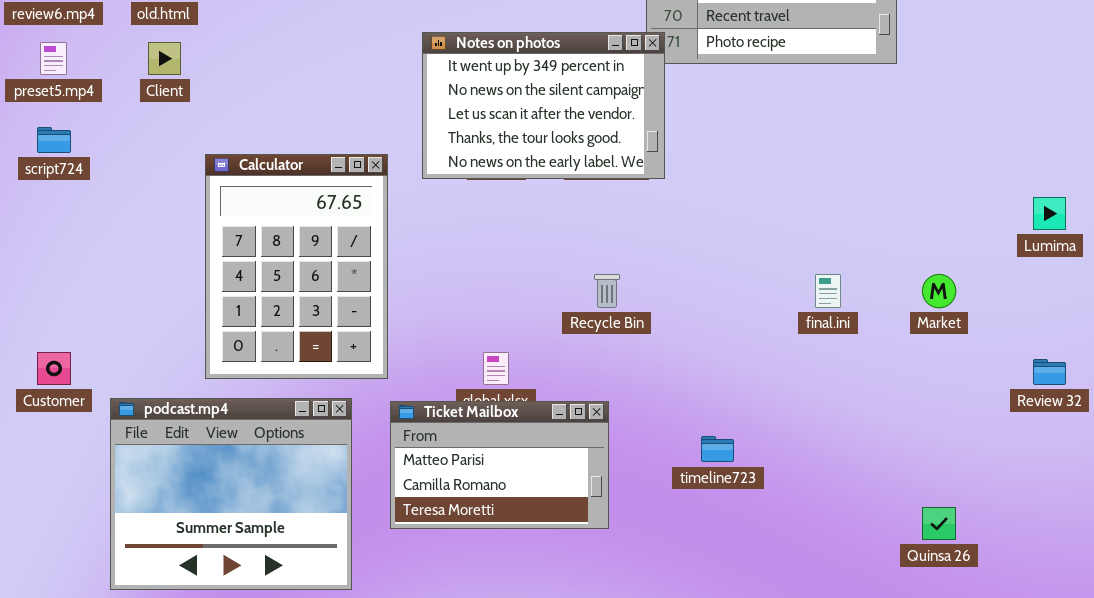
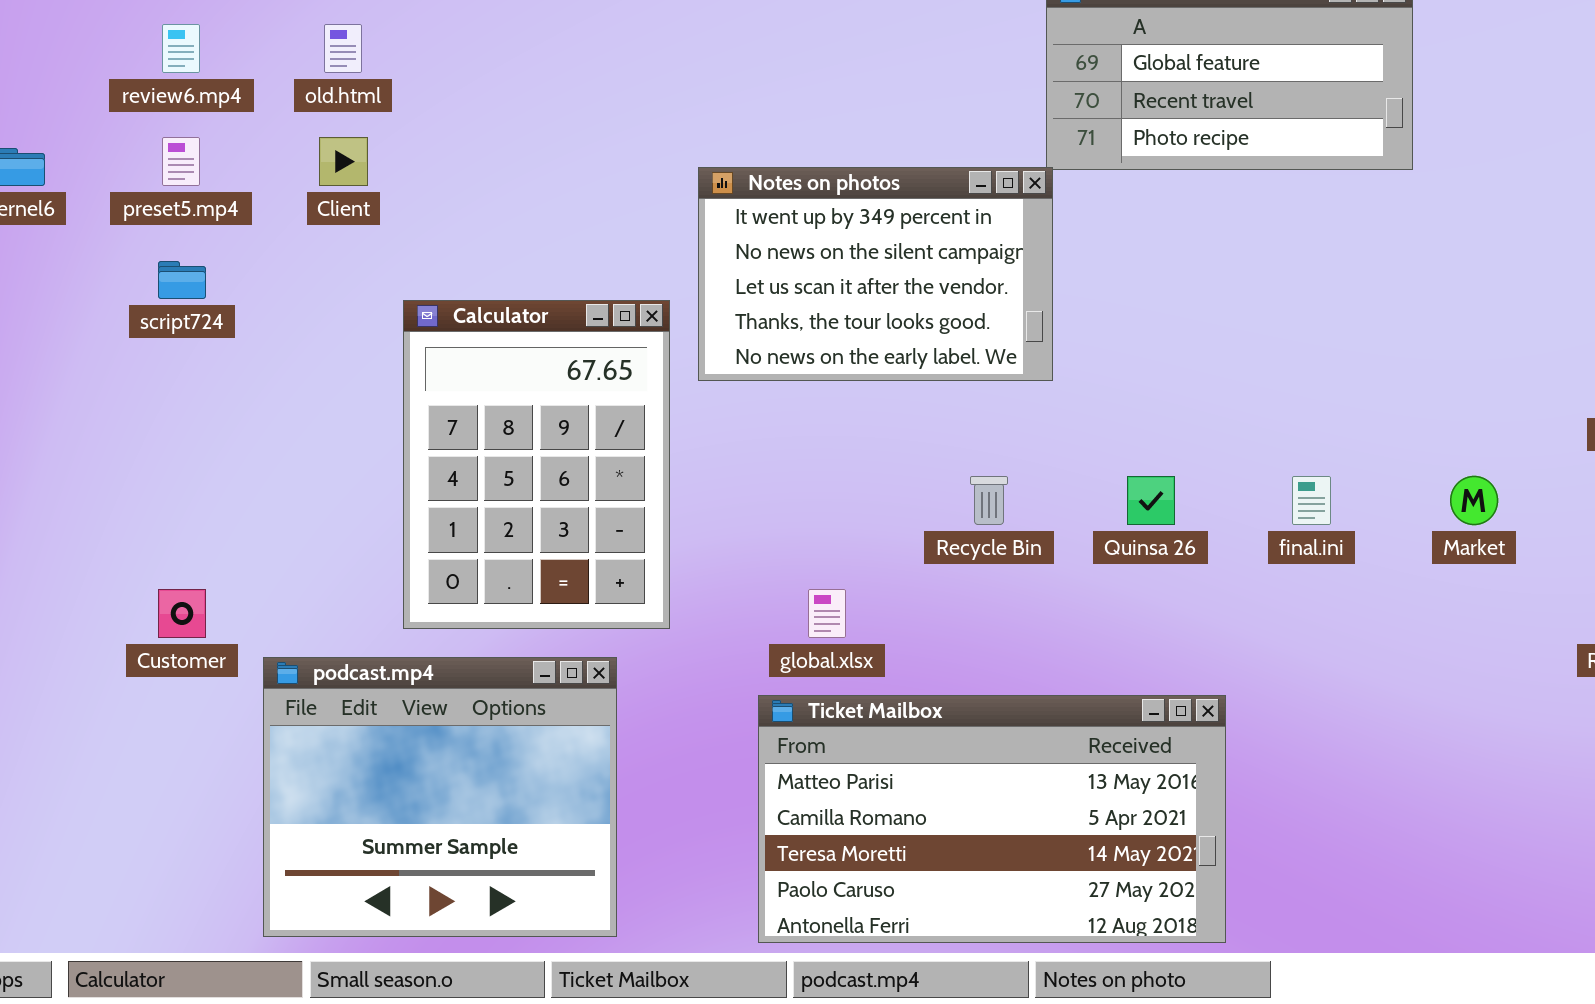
Notes on photos: [422,32,665,179] -> [698,167,1053,381], moved
Ticket Mailbox: [390,401,609,529] -> [758,695,1226,943], moved, resized
Quinsa 26: [922,507,956,540] -> [1127,476,1175,525], moved

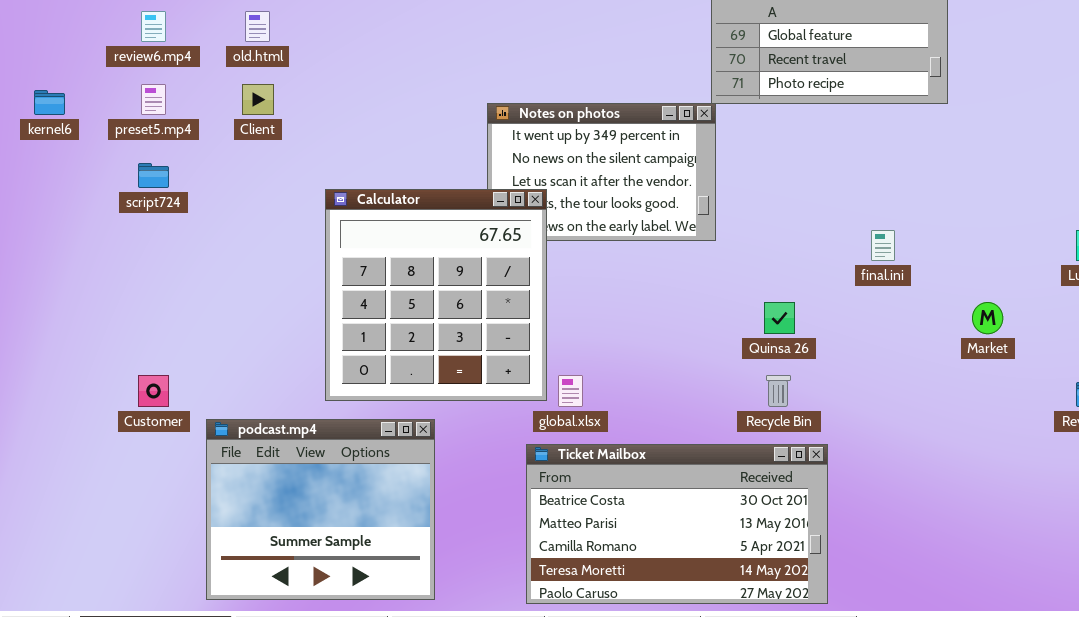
Calculator: [403,300,670,629] -> [325,189,547,401], moved, resized
Recycle Bin: [970,476,1008,525] -> [766,375,791,407], moved
final.ini: [1292,476,1331,525] -> [871,230,895,261], moved
Ticket Mailbox: [758,695,1226,943] -> [526,444,828,604], scrolled up 1 row

